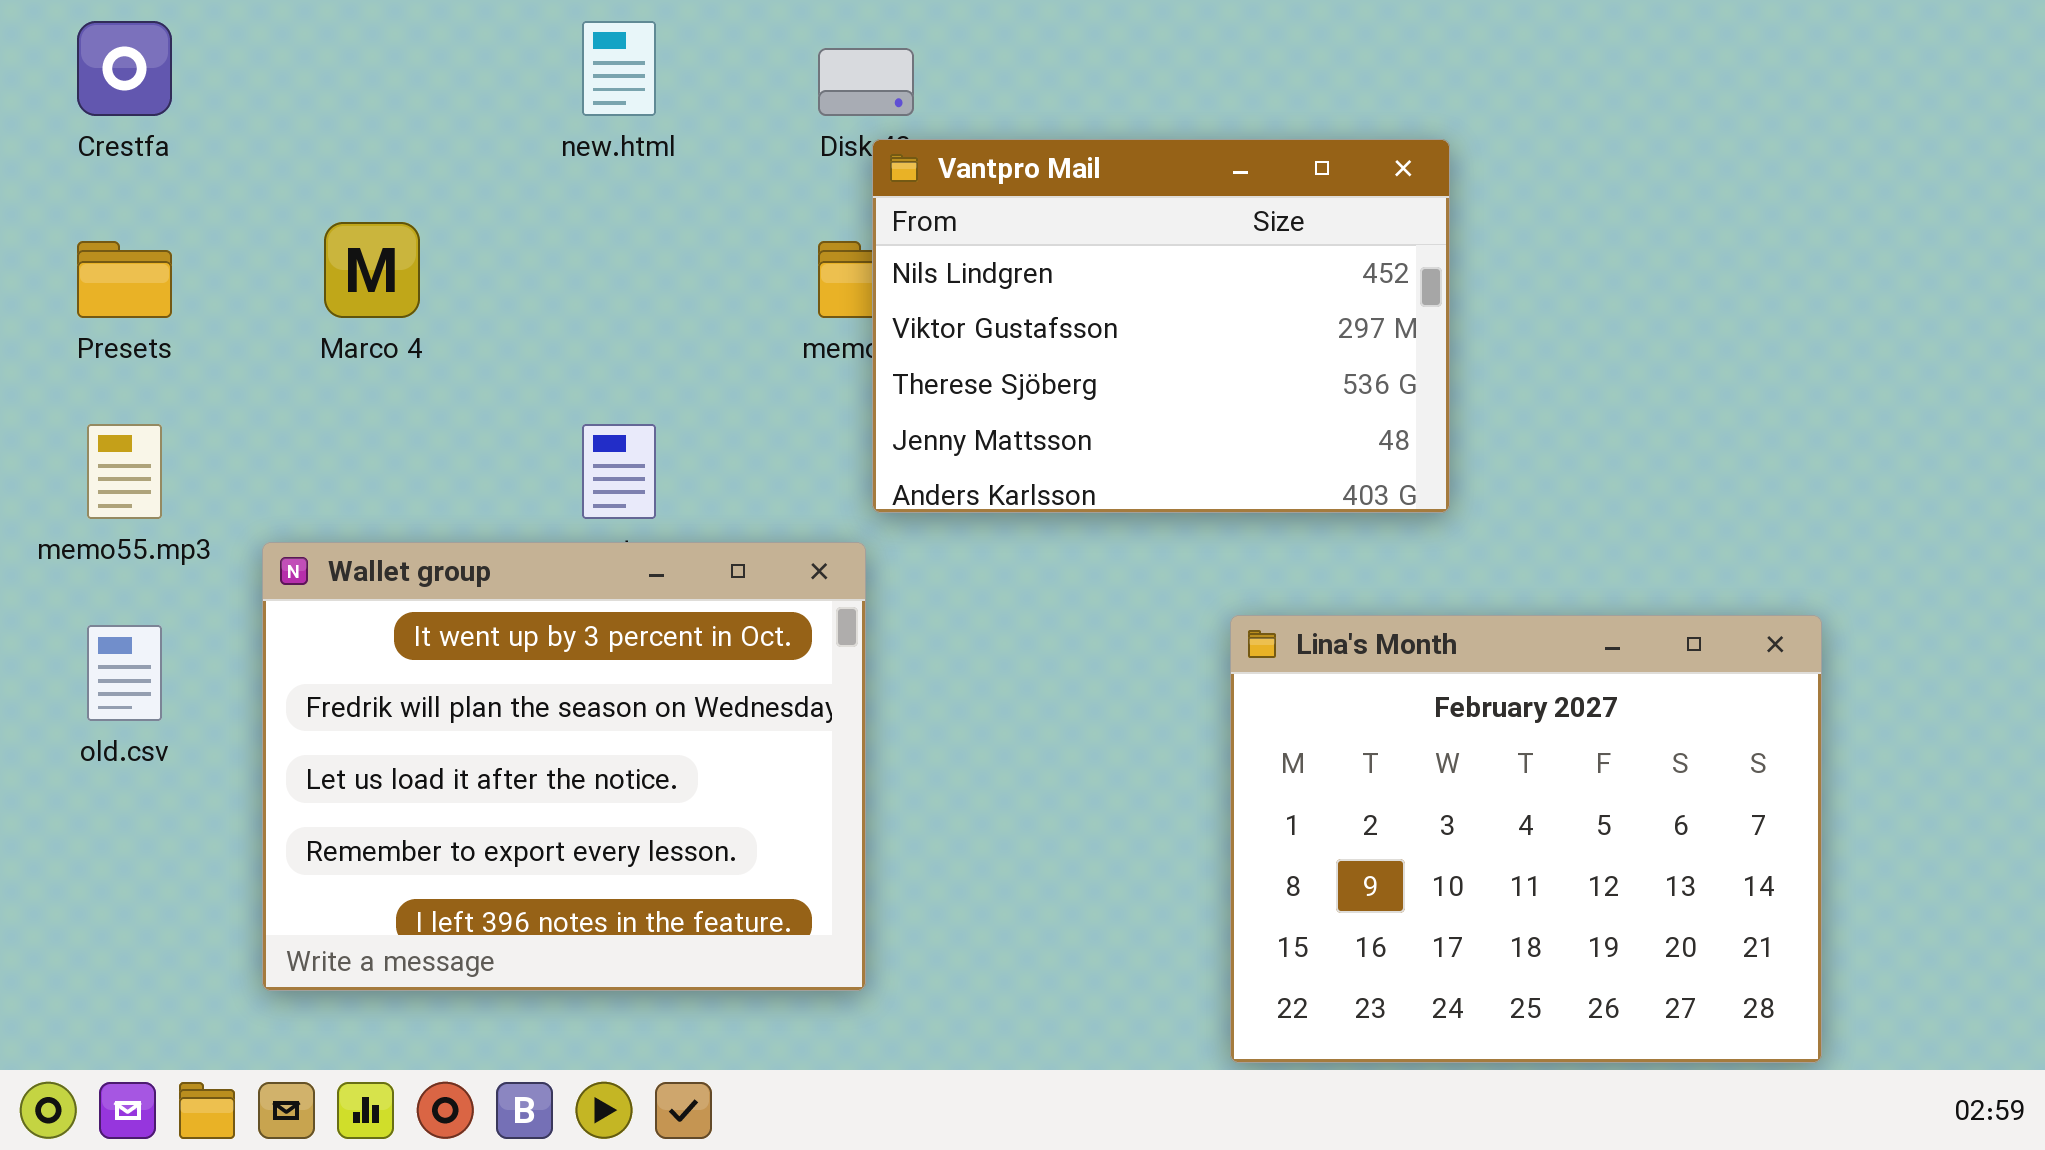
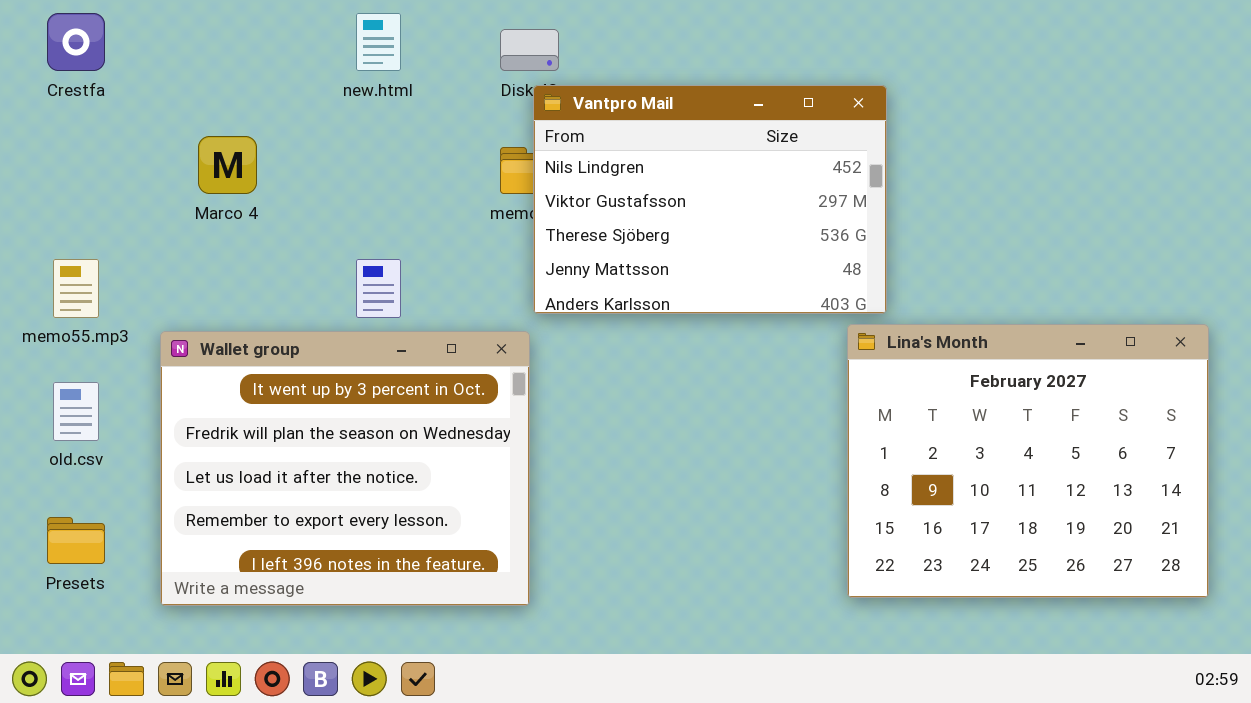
Presets: [77,241,172,318] -> [47,517,105,564], moved
Lina's Month: [1230,615,1822,1063] -> [847,324,1209,598], moved

